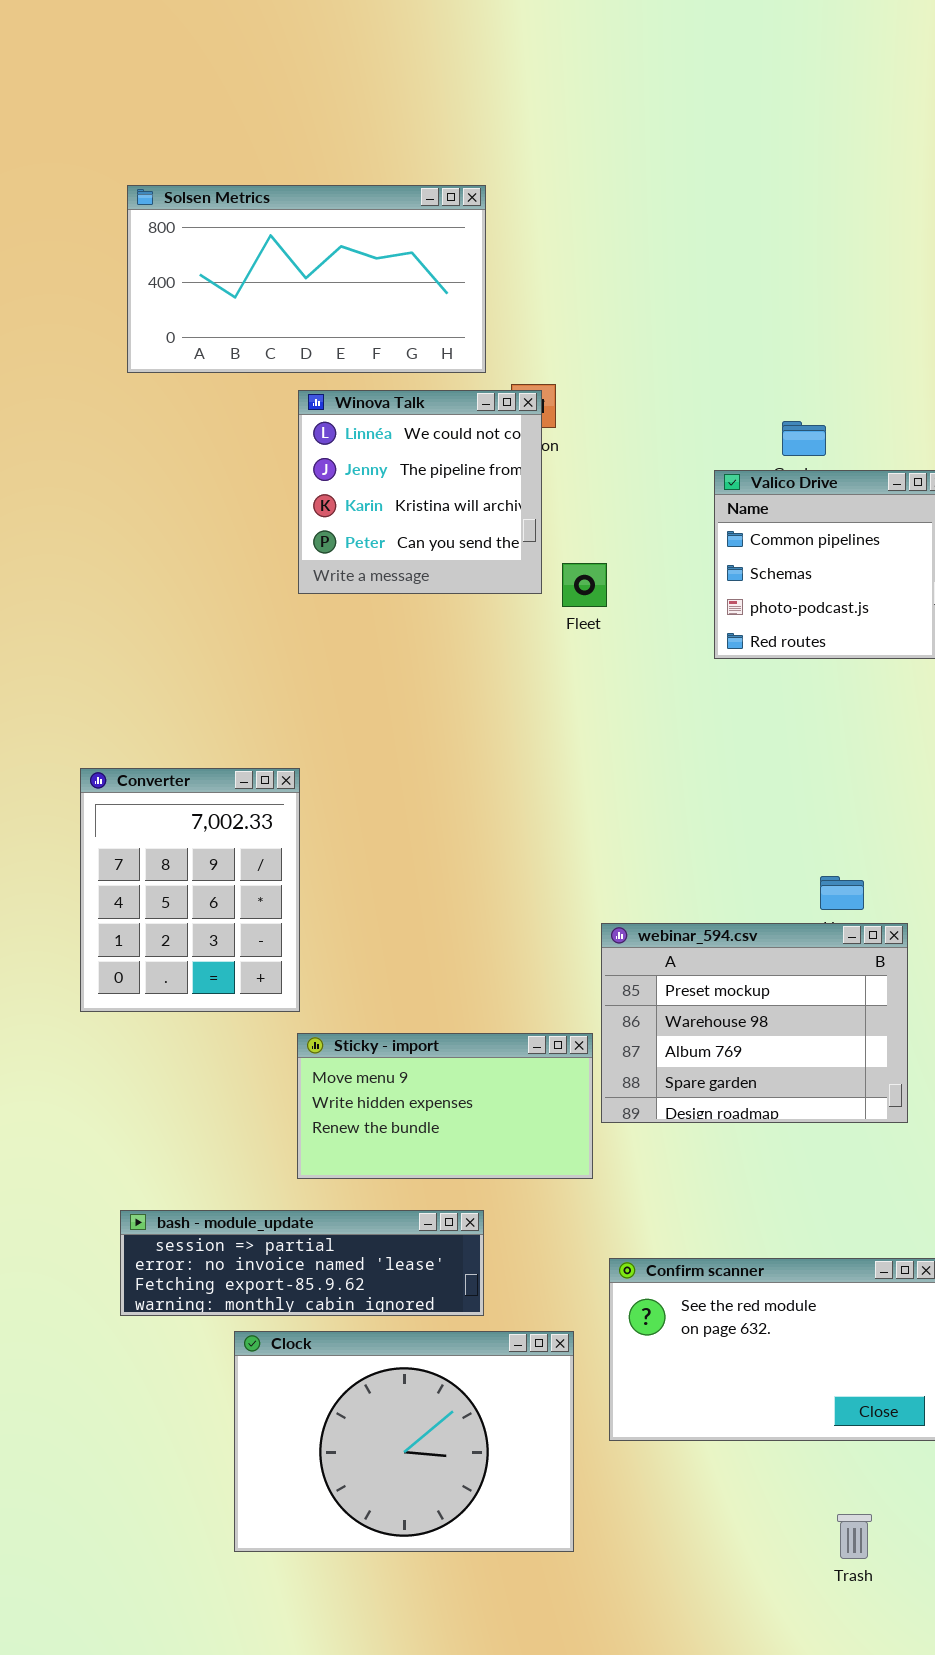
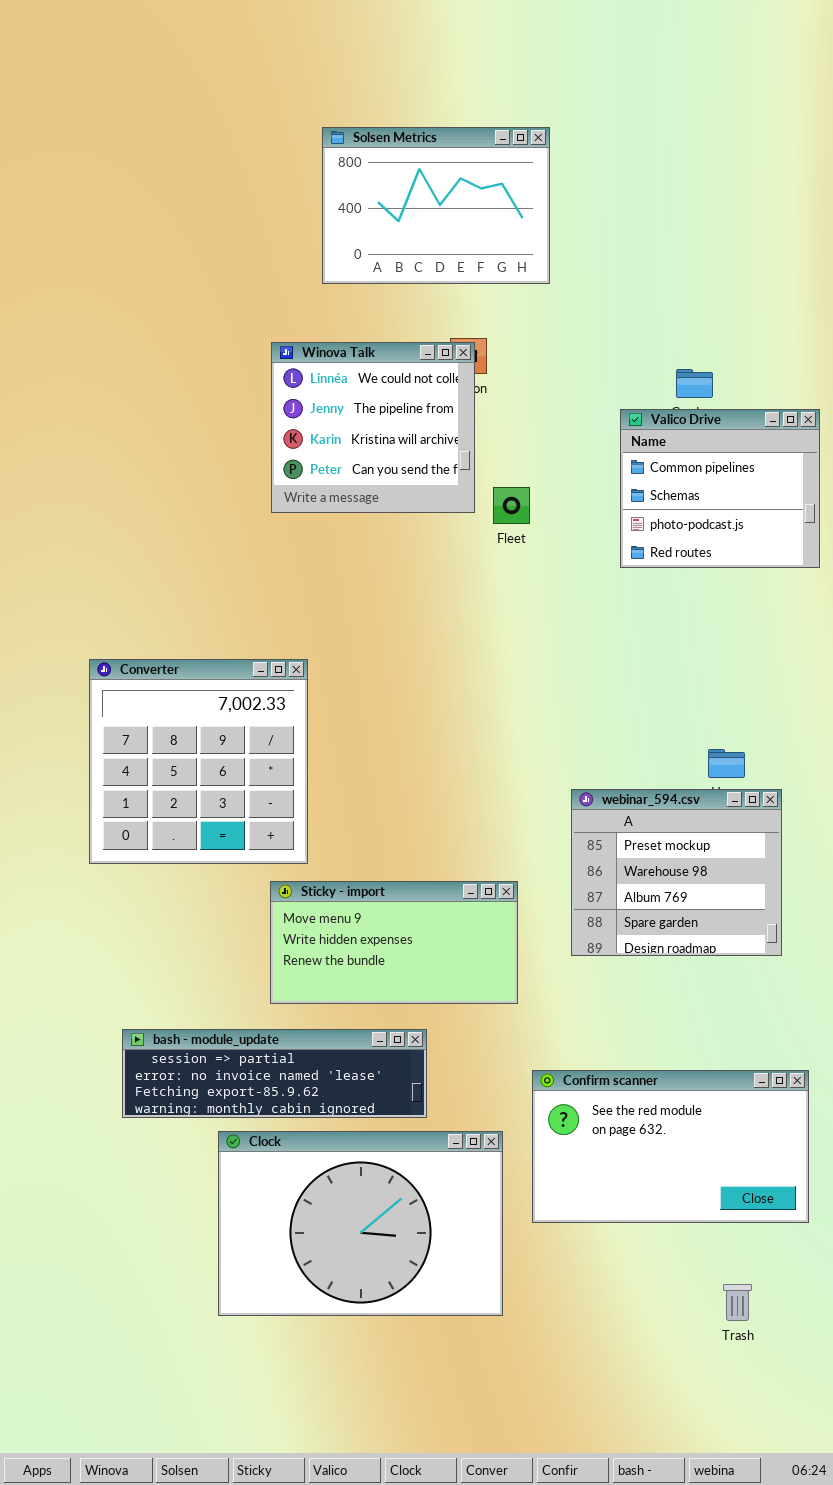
Solsen Metrics: [127,185,486,373] -> [322,127,550,284], moved, resized
Converter: [80,768,300,1012] -> [89,659,308,864], resized
webinar_594.csv: [601,923,908,1123] -> [571,789,782,956], resized

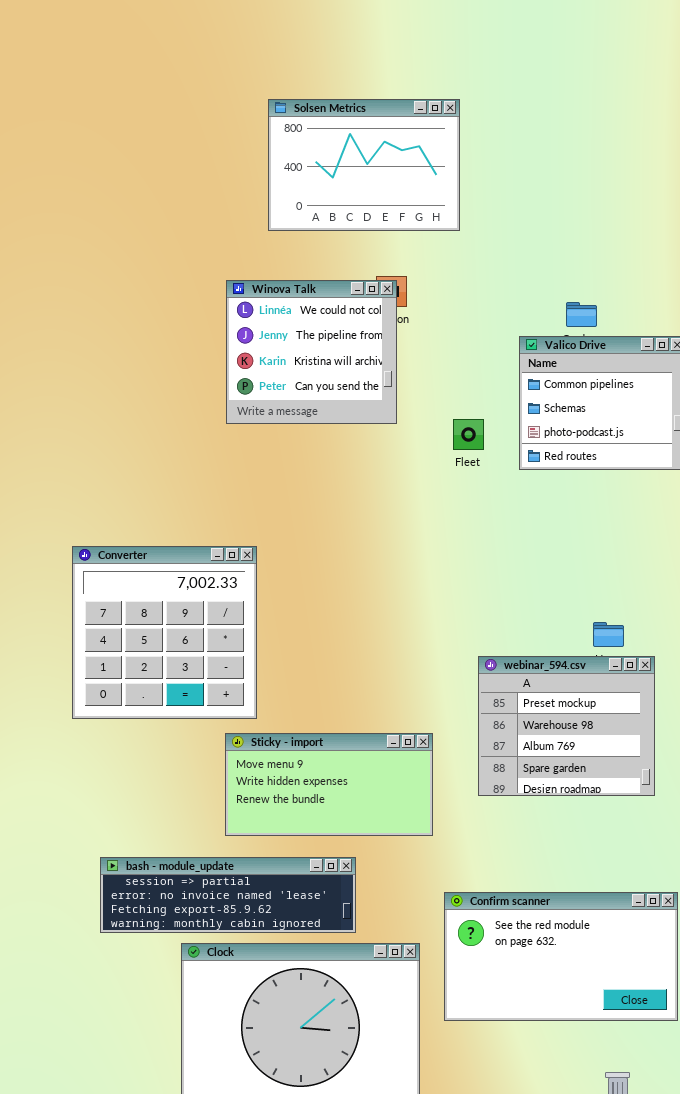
Fleet: [493,487,530,524] -> [453,419,484,450], moved

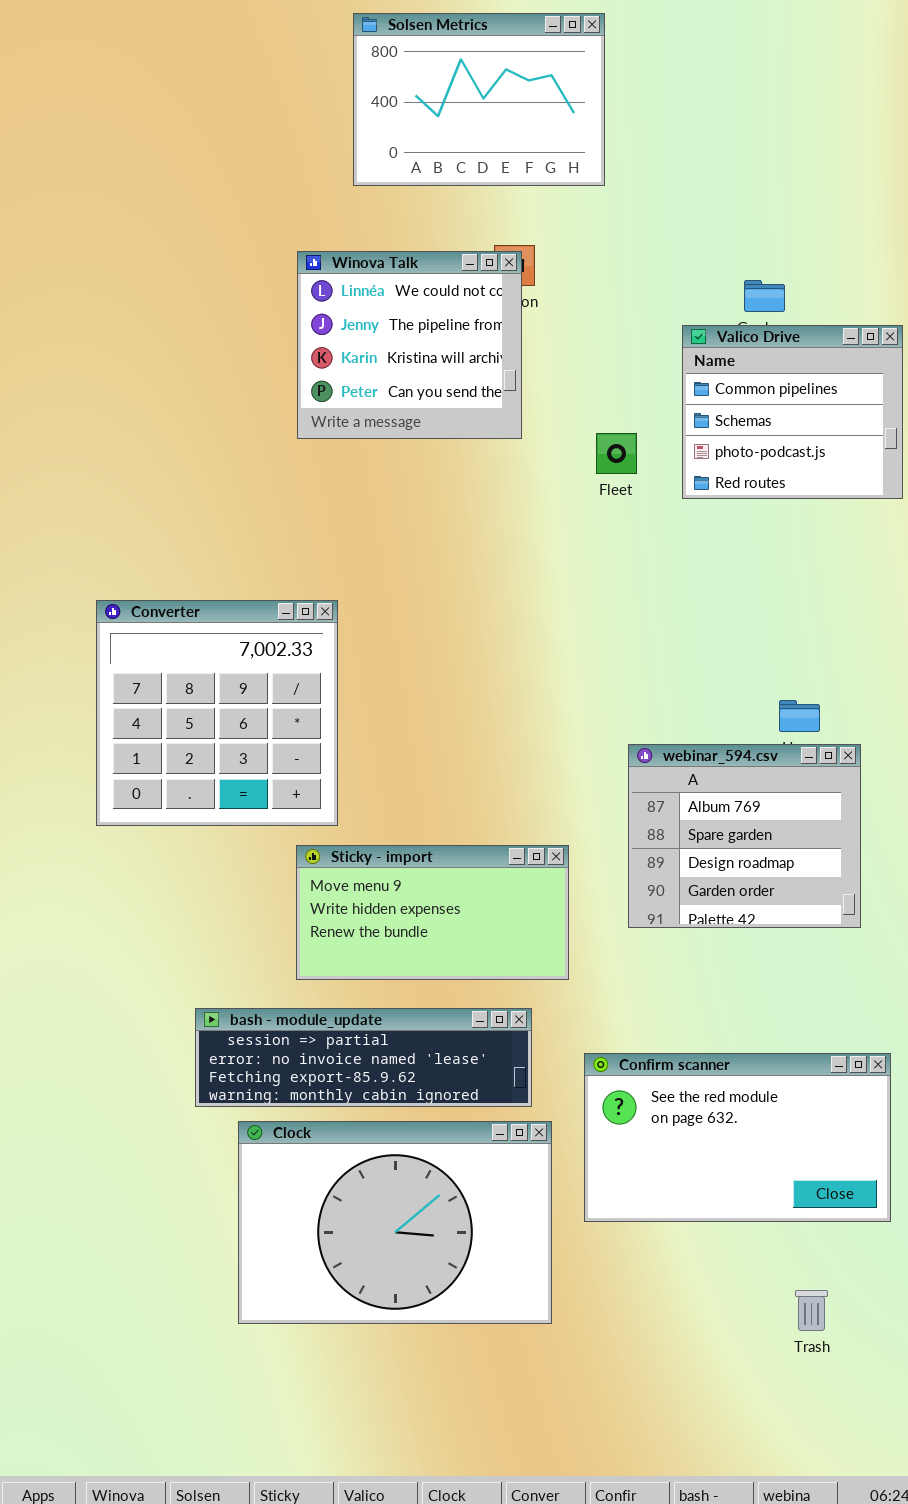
webinar_594.csv: [478,656,655,796] -> [628,744,861,928], scrolled down 2 rows
bash - module_update: [100,857,356,933] -> [195,1008,532,1107], moved

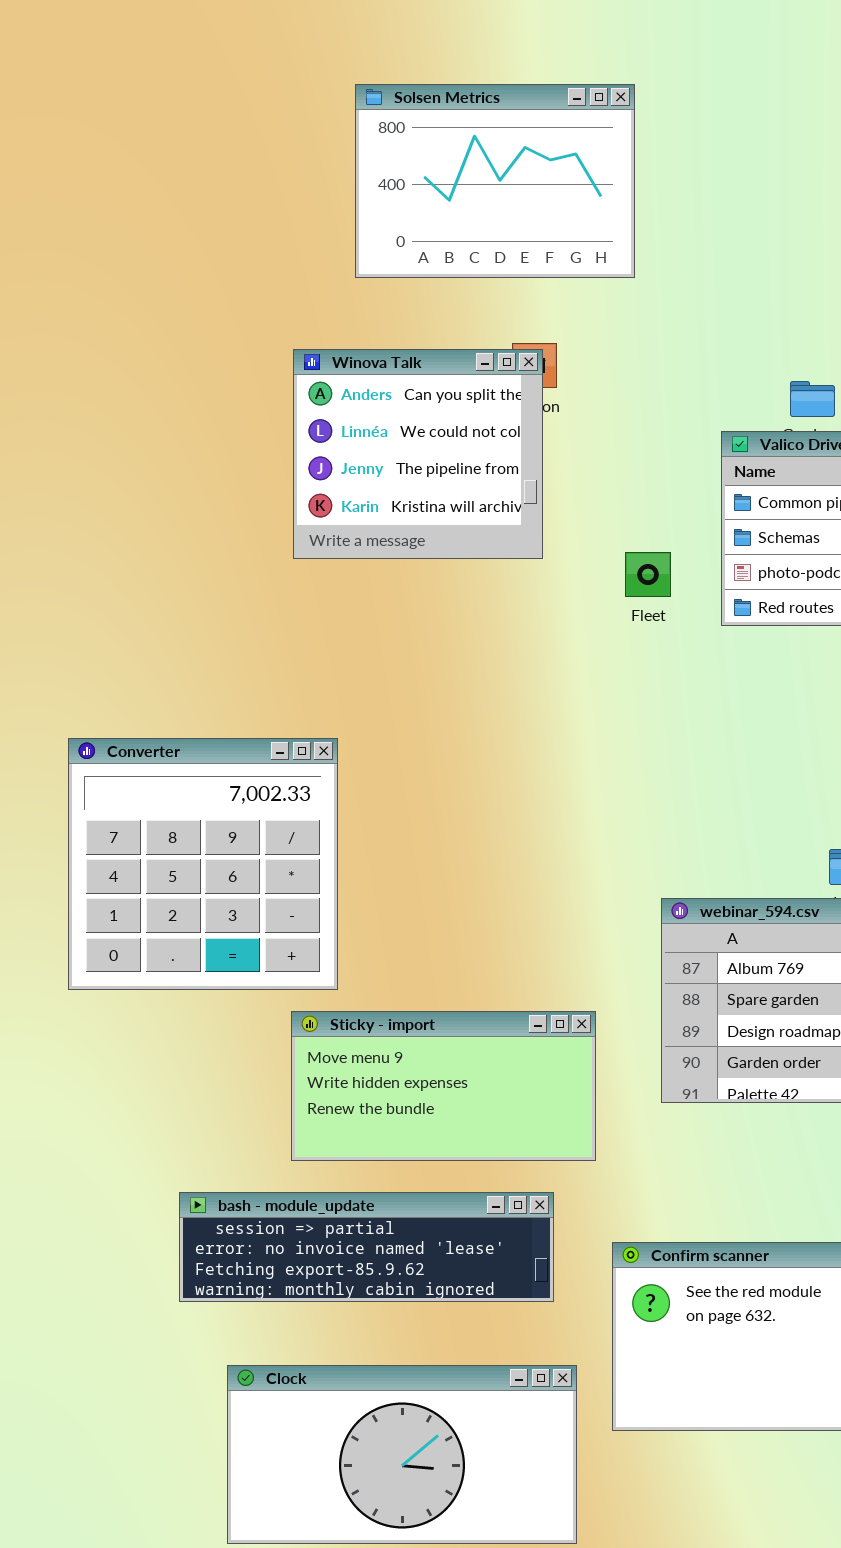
Winova Talk: [297,251,522,439] -> [293,349,543,559], scrolled up 1 row
Clock: [238,1121,552,1324] -> [227,1365,577,1544], resized

